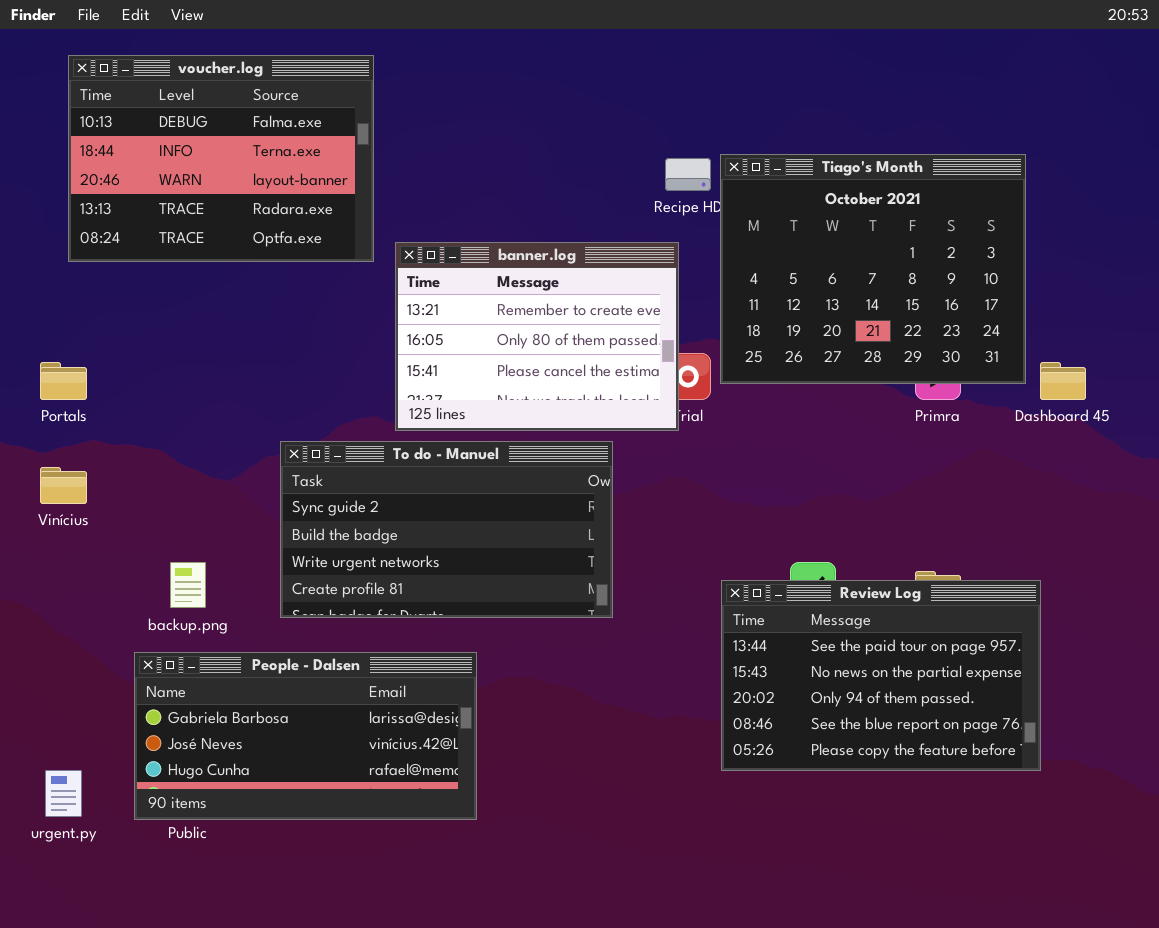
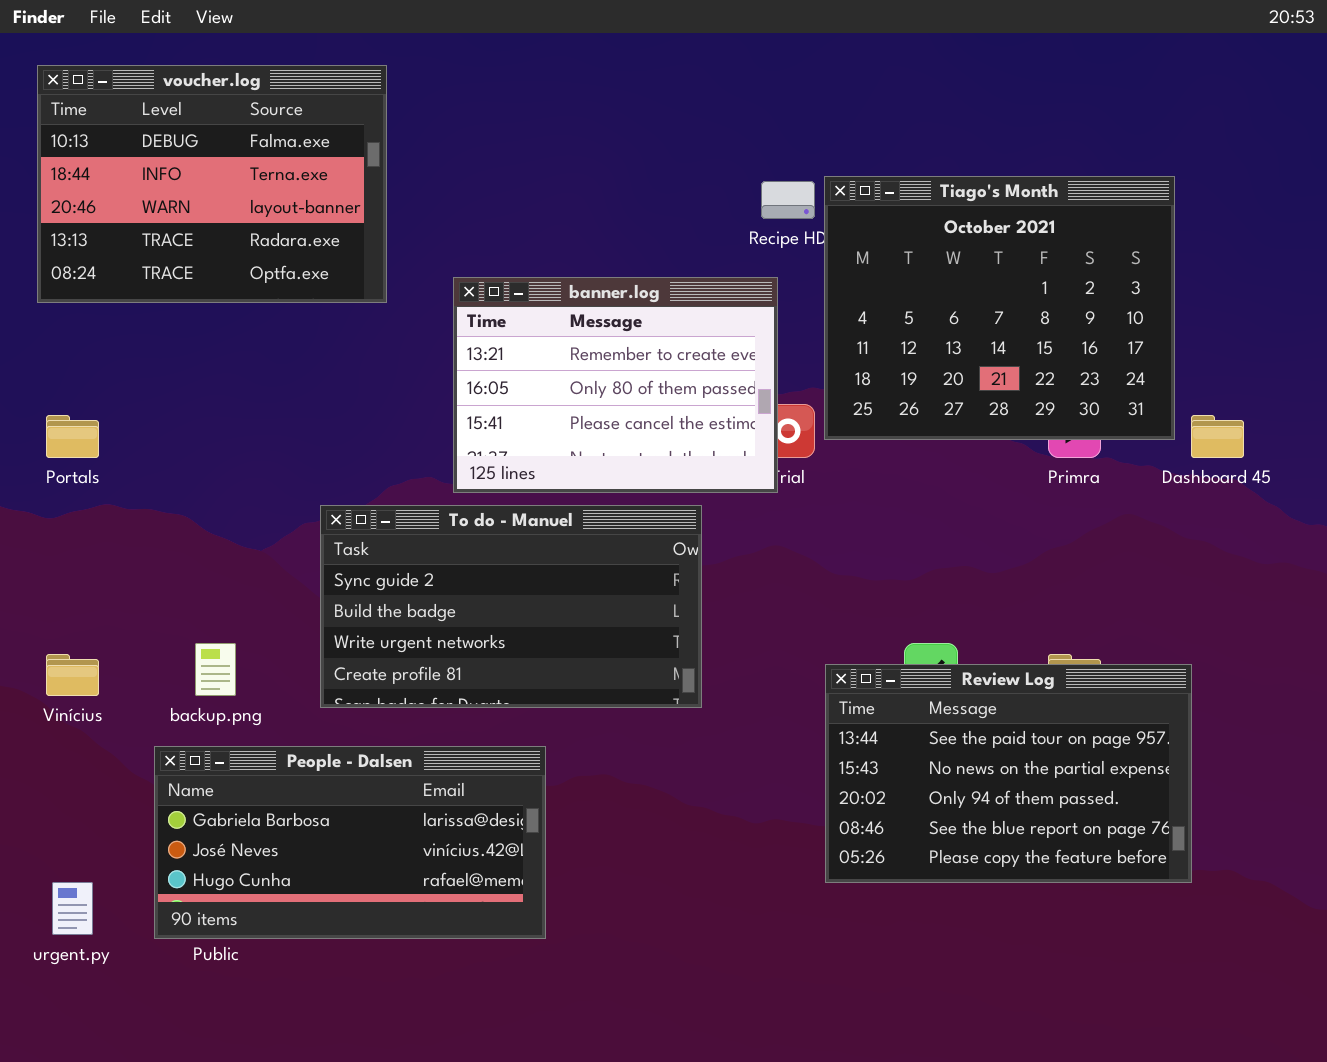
voucher.log: [68,55,374,262] -> [37,65,387,303], moved
Vinícius: [40,467,87,504] -> [46,654,99,696], moved

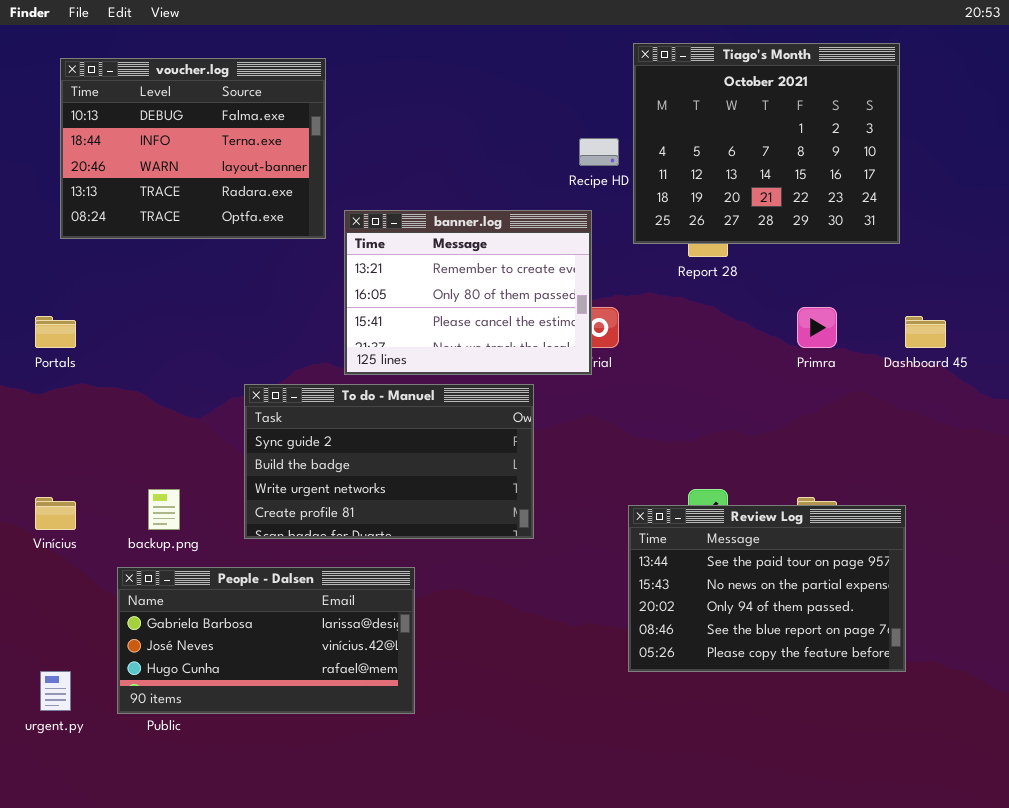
voucher.log: [37,65,387,303] -> [60,58,326,239], moved
Tiago's Month: [824,176,1175,440] -> [633,43,900,244], moved

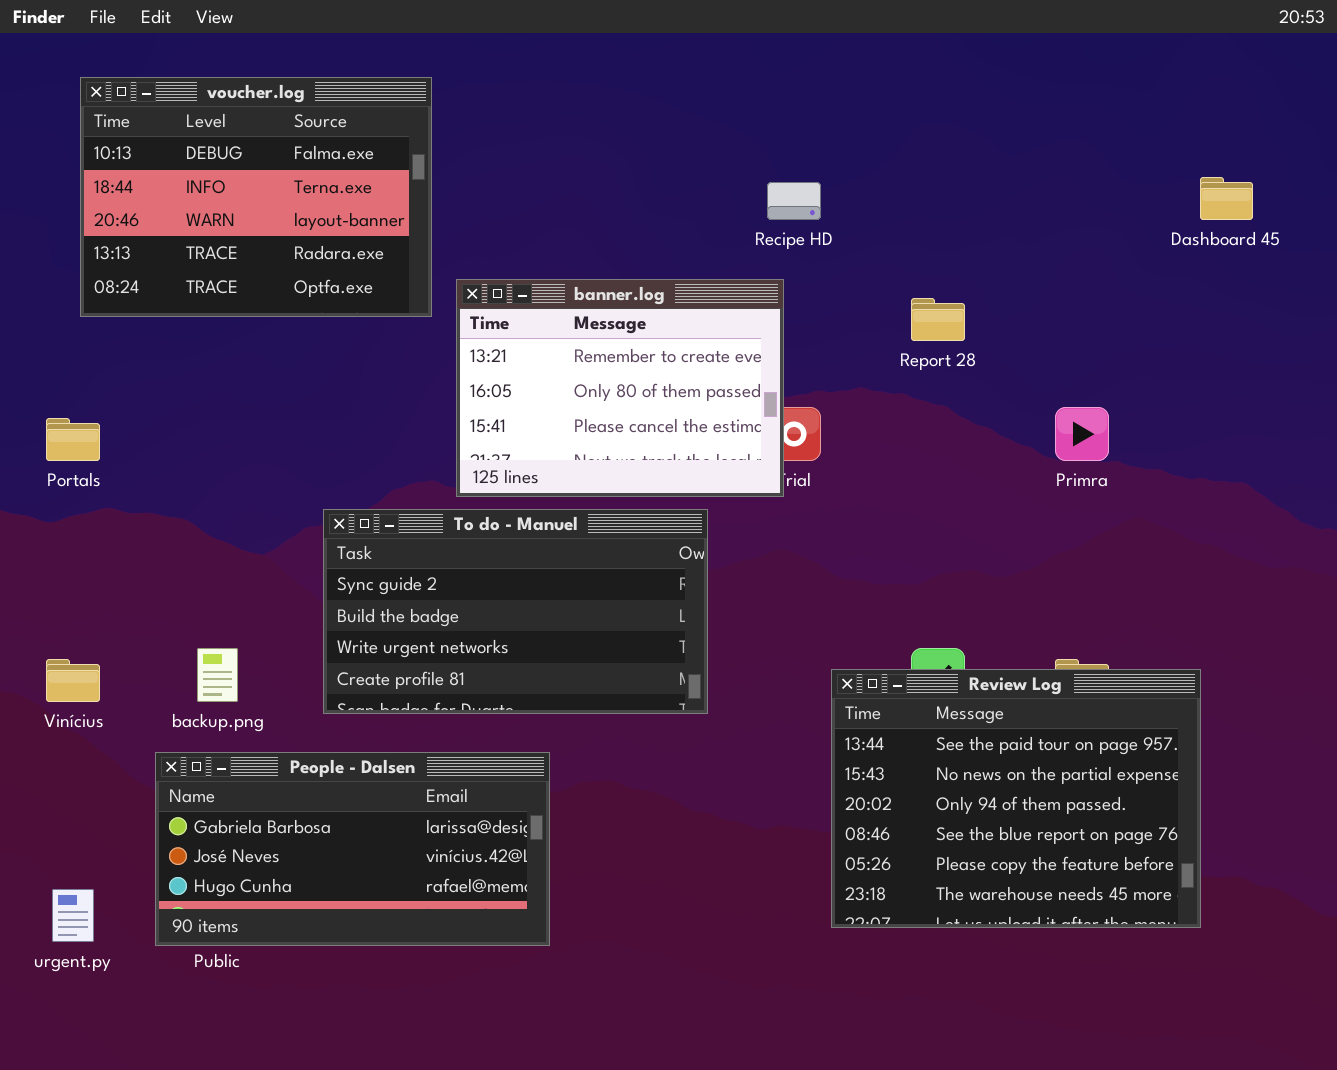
Tiago's Month: [633,43,900,244] -> none, closed
Dashboard 45: [905,316,946,348] -> [1200,177,1253,220], moved
Review Log: [628,505,906,672] -> [831,669,1201,928], resized

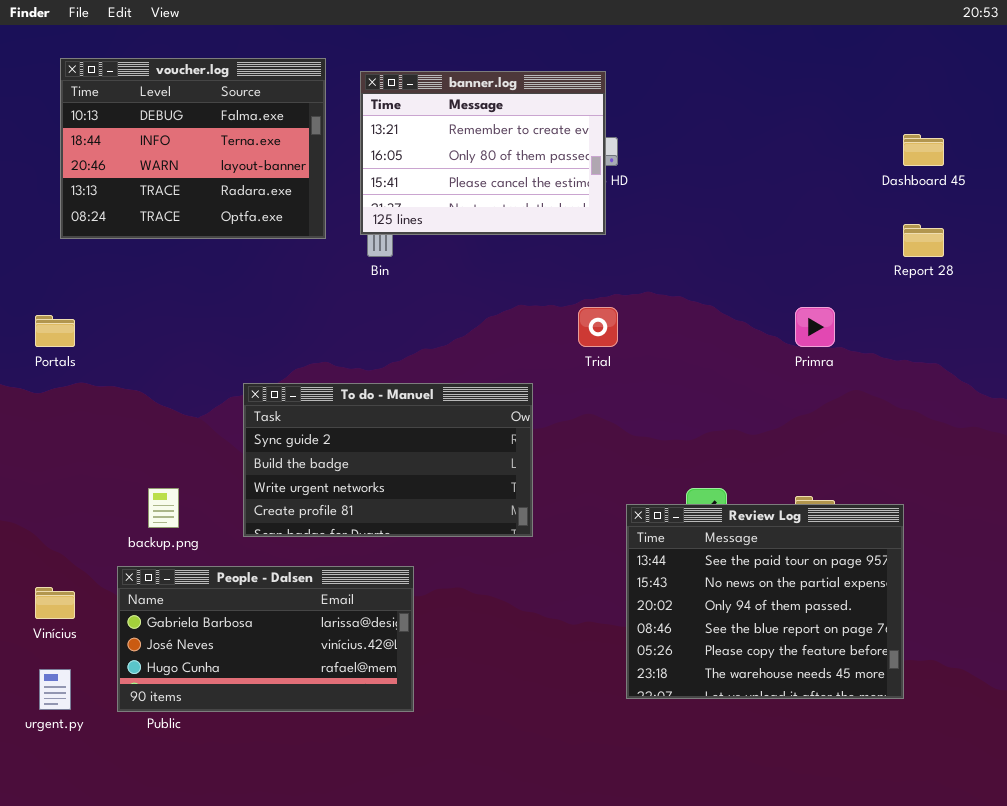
banner.log: [456,279,784,497] -> [360,71,606,235], moved
Report 28: [911,298,965,341] -> [903,224,944,257], moved
Vinícius: [46,659,100,702] -> [35,587,75,619], moved

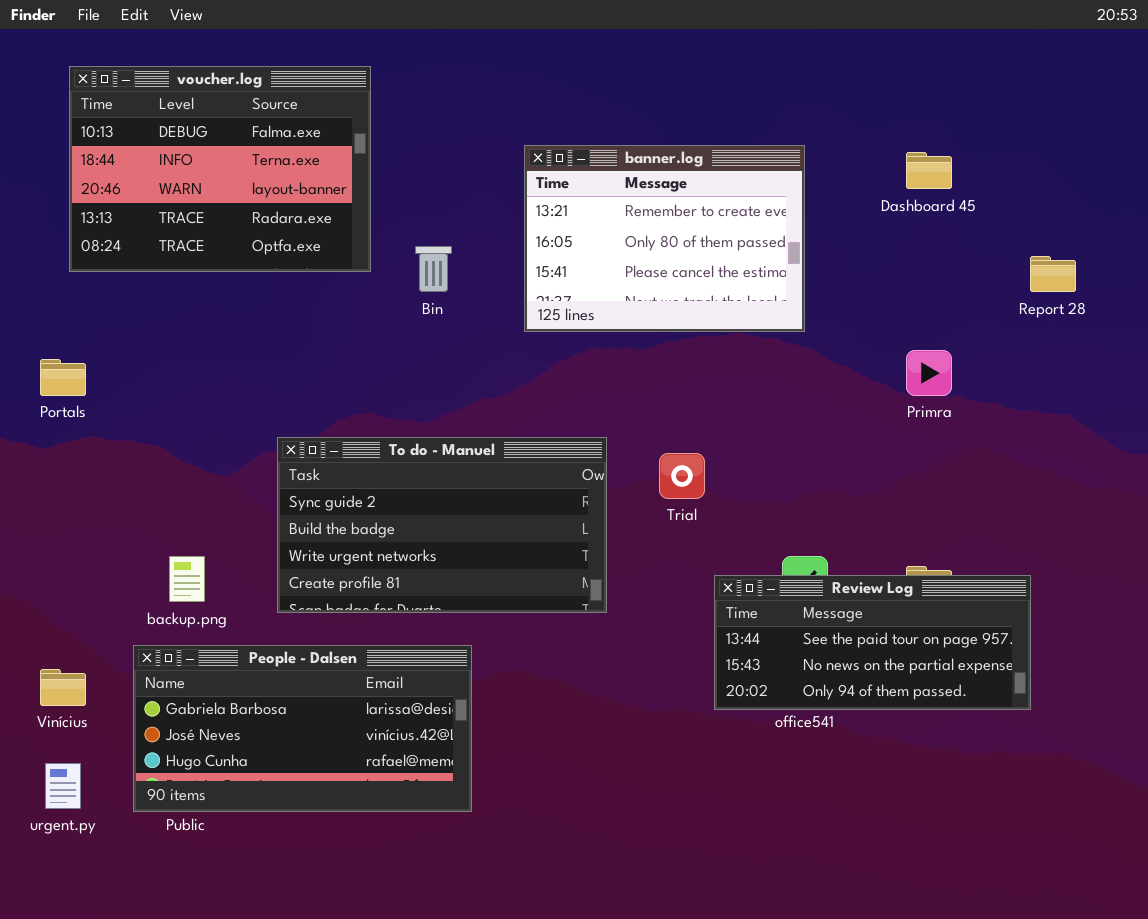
banner.log: [360,71,606,235] -> [524,145,805,332], moved
Dashboard 45: [903,134,944,166] -> [906,152,952,189], moved
Trial: [578,307,618,347] -> [659,453,705,499], moved
Review Log: [626,504,904,699] -> [714,575,1031,710], resized

